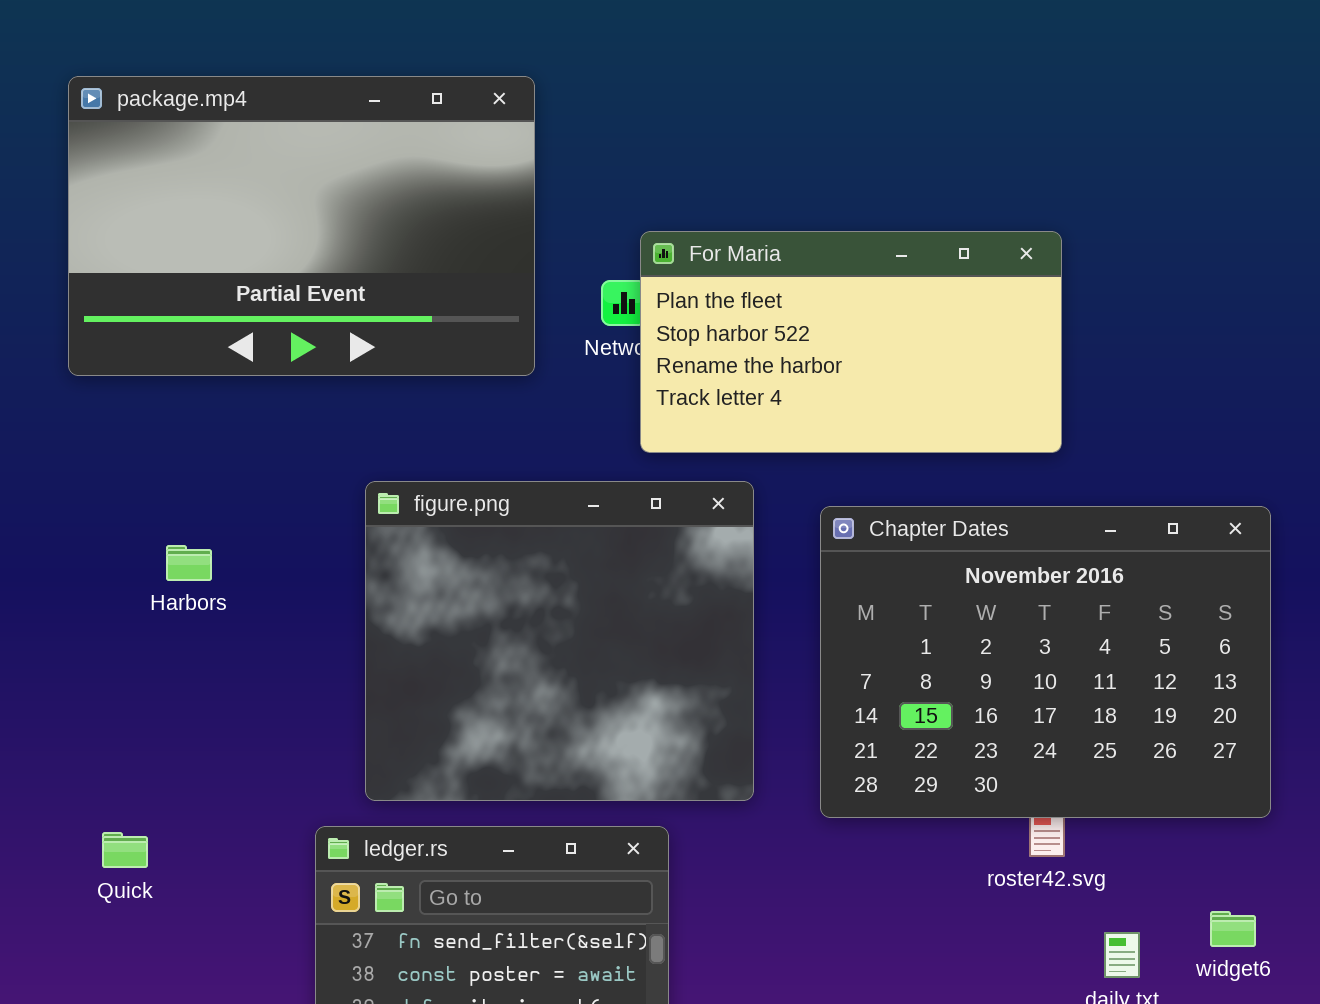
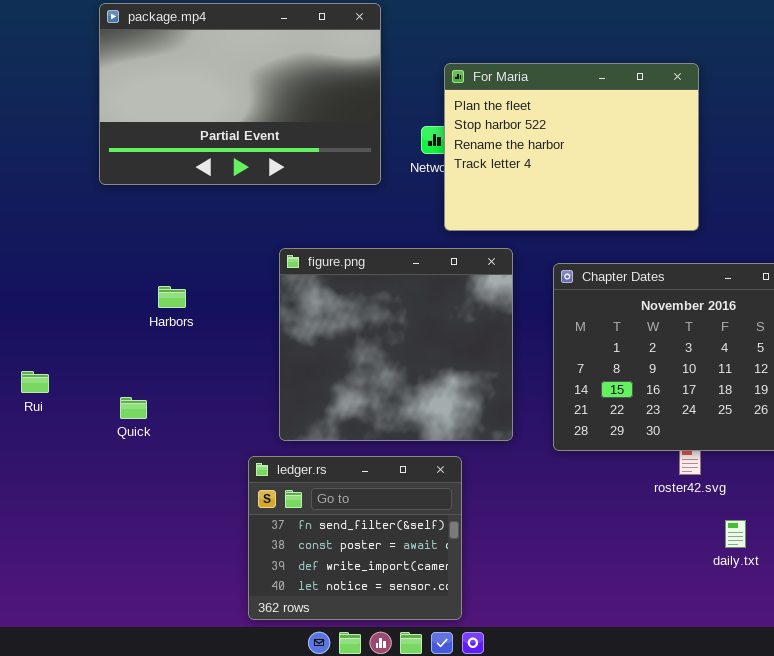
For Maria: [640,231,1062,453] -> [444,63,699,231], resized
Quick: [102,832,148,868] -> [120,397,147,419], moved

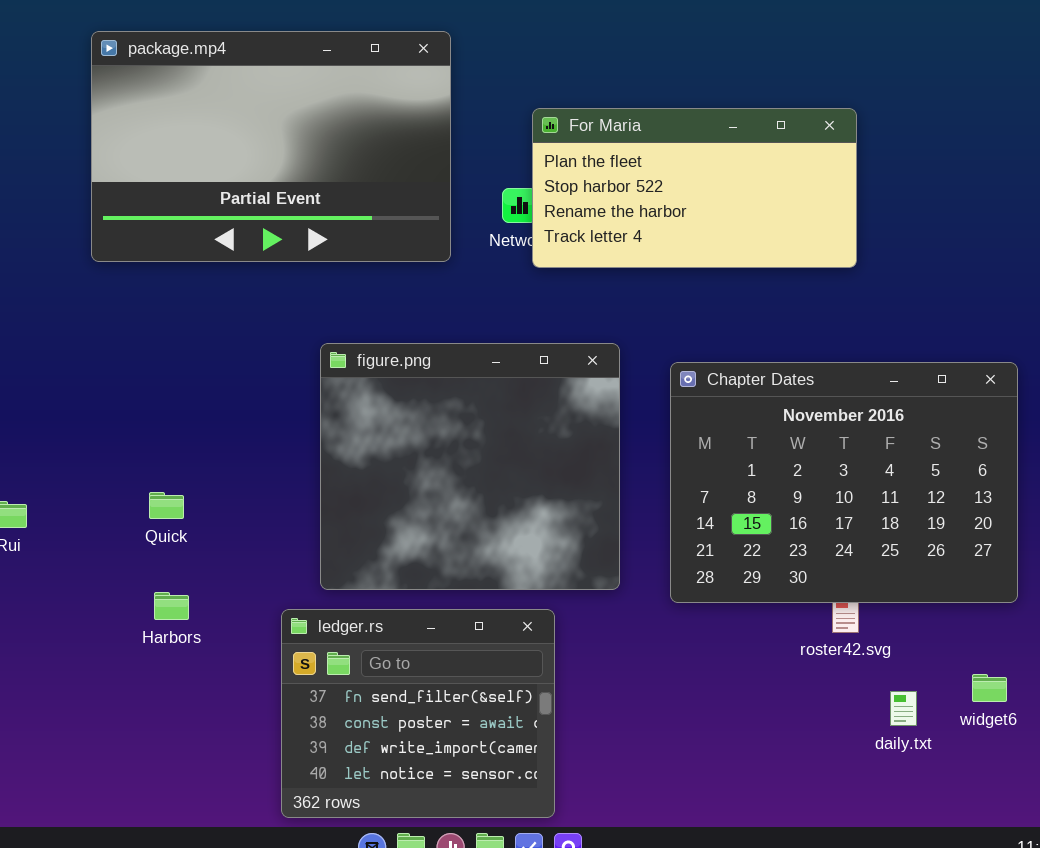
For Maria: [444,63,699,231] -> [532,108,857,268], resized
Harbors: [158,286,186,308] -> [154,592,189,620], moved
Quick: [120,397,147,419] -> [149,492,184,519], moved

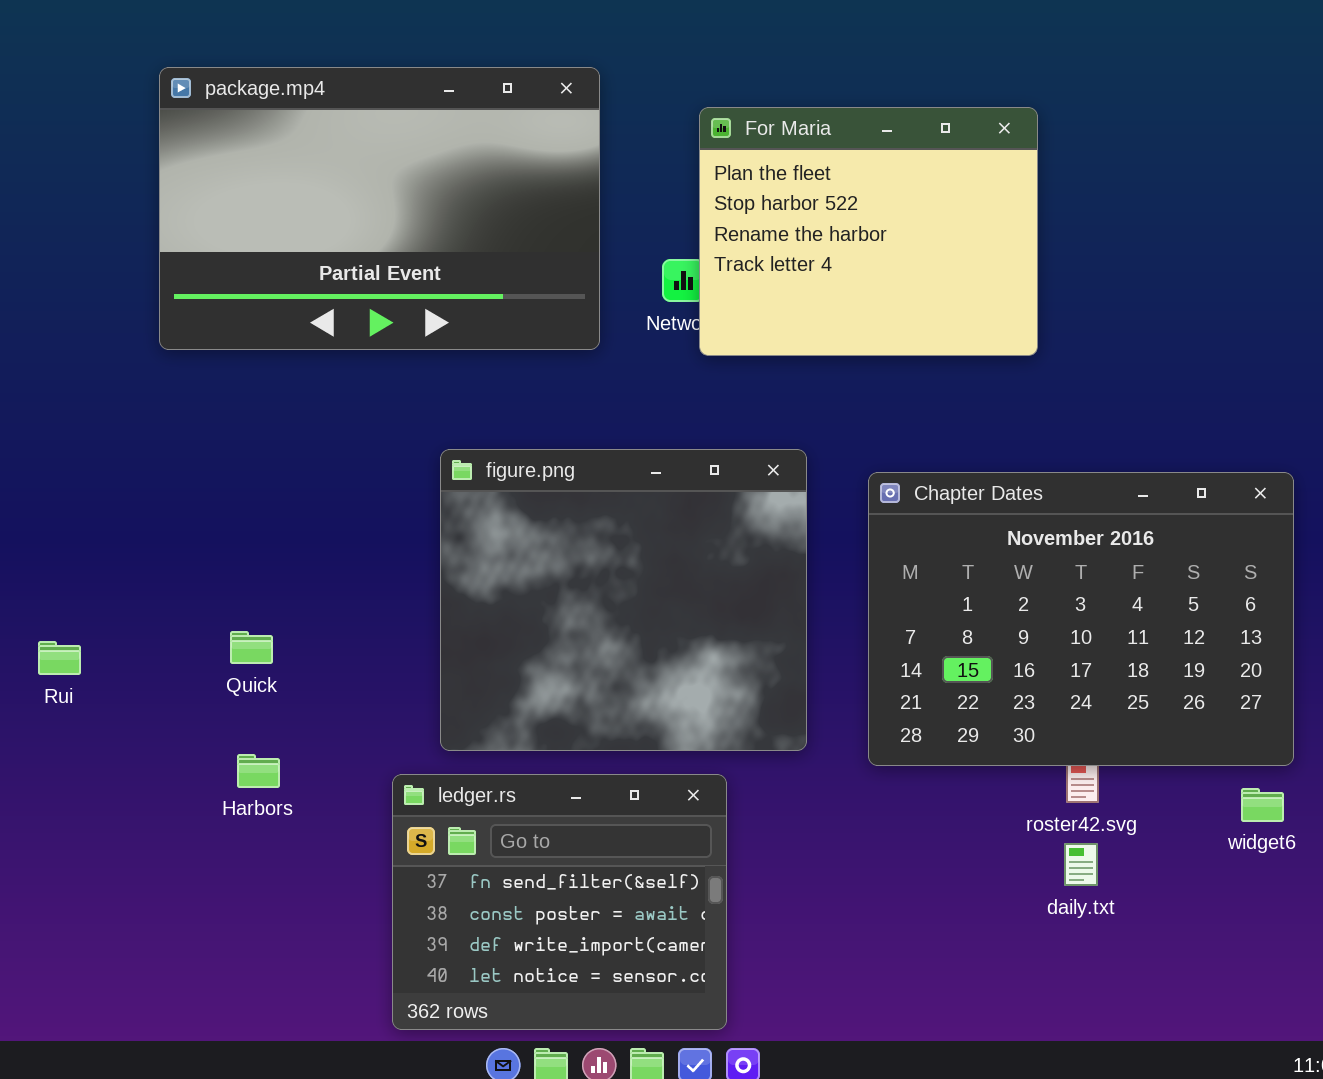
For Maria: [532,108,857,268] -> [699,107,1038,356], resized
widget6: [972,674,1007,702] -> [1241,788,1284,822], moved
daily.txt: [890,691,917,726] -> [1064,843,1098,886], moved

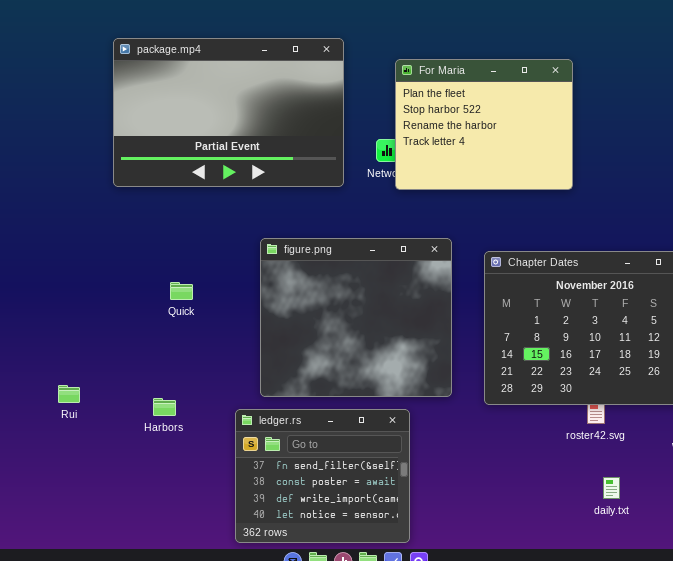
Quick: [230,631,273,664] -> [170,282,193,300], moved
Rui: [38,641,81,675] -> [58,385,80,403], moved
daily.txt: [1064,843,1098,886] -> [603,477,620,499], moved

